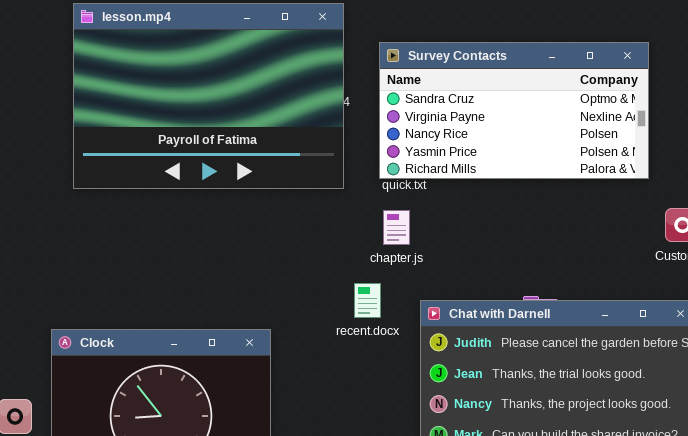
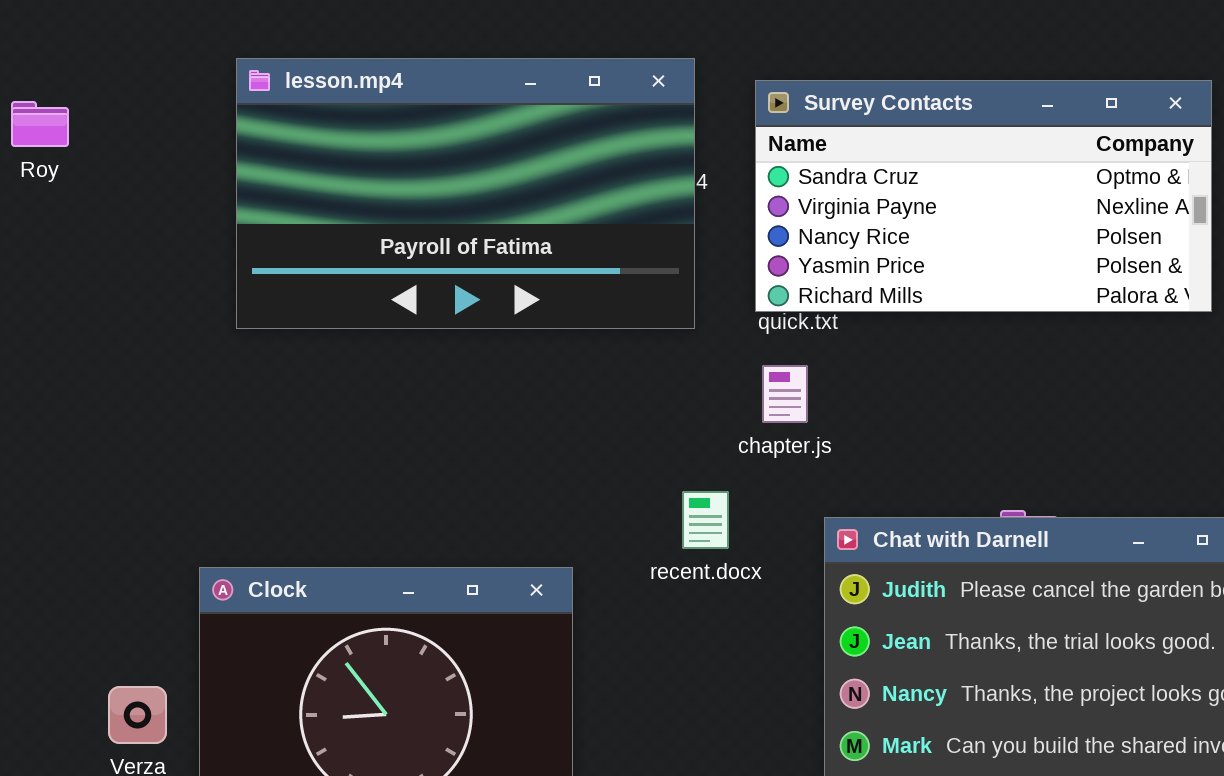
lesson.mp4: [73,3,344,189] -> [236,58,695,329], resized
recent.docx: [354,283,381,318] -> [682,491,729,549], moved

